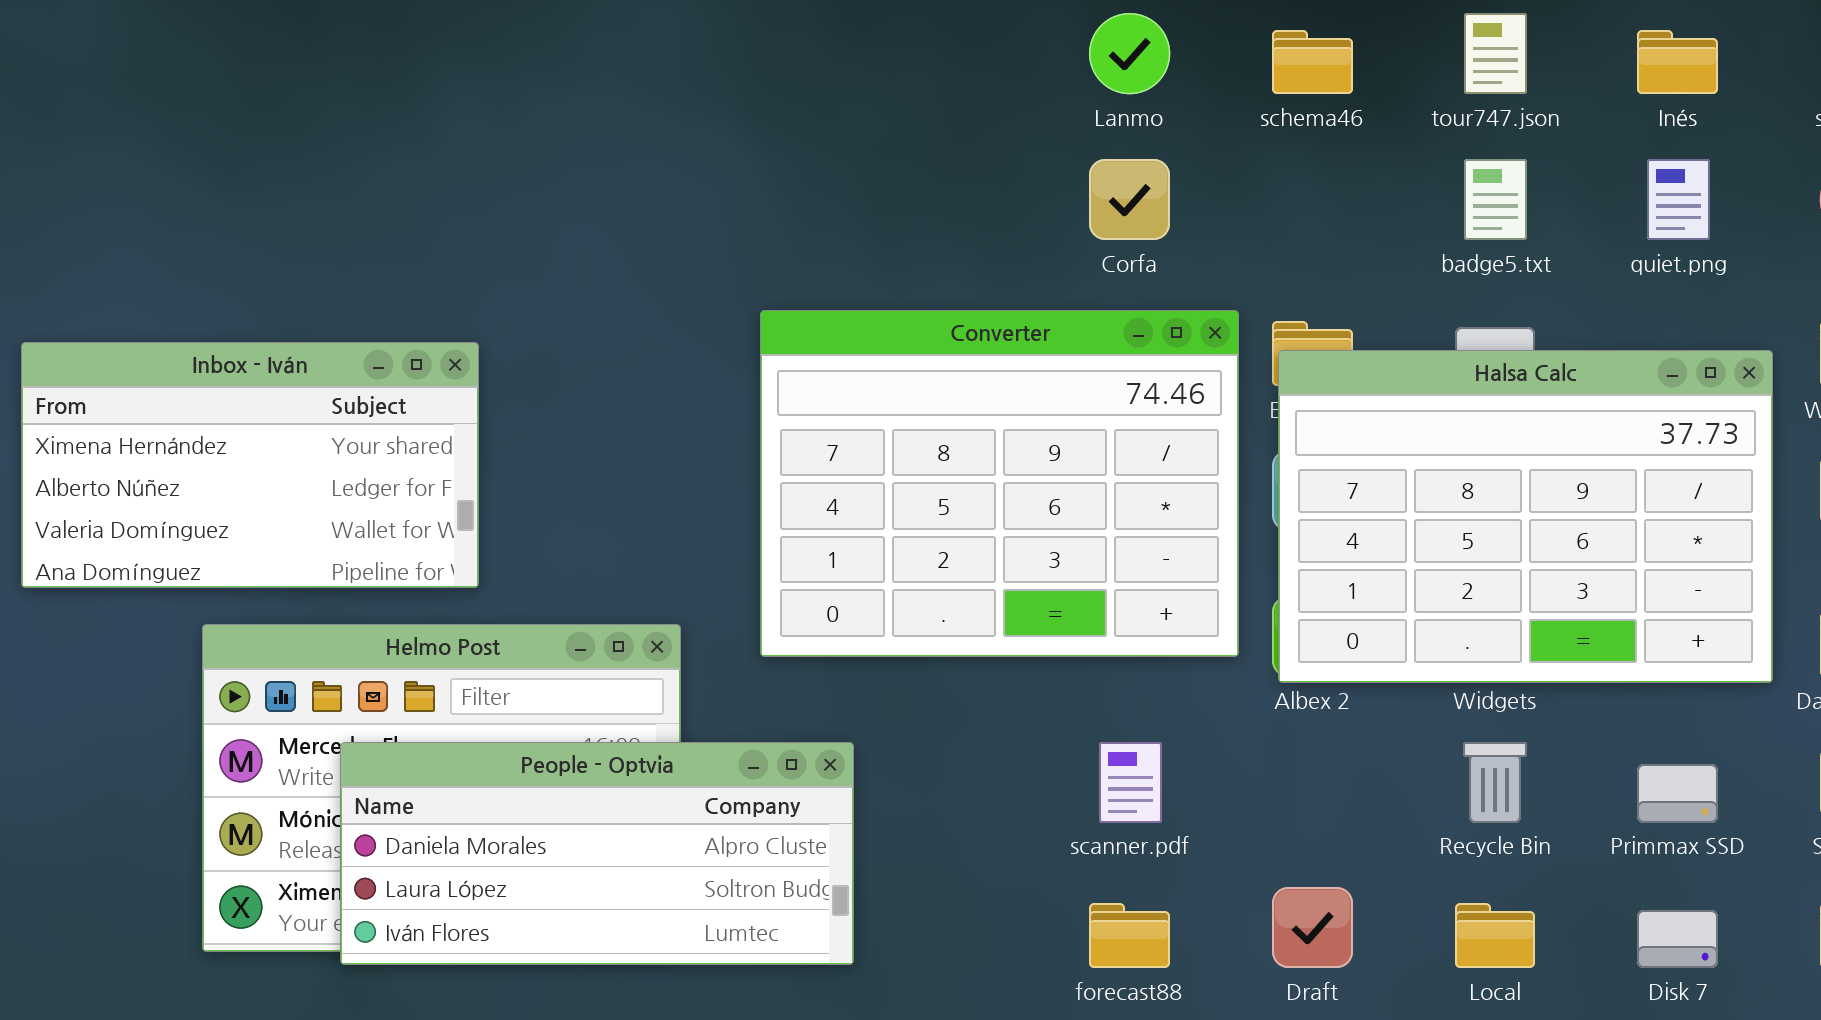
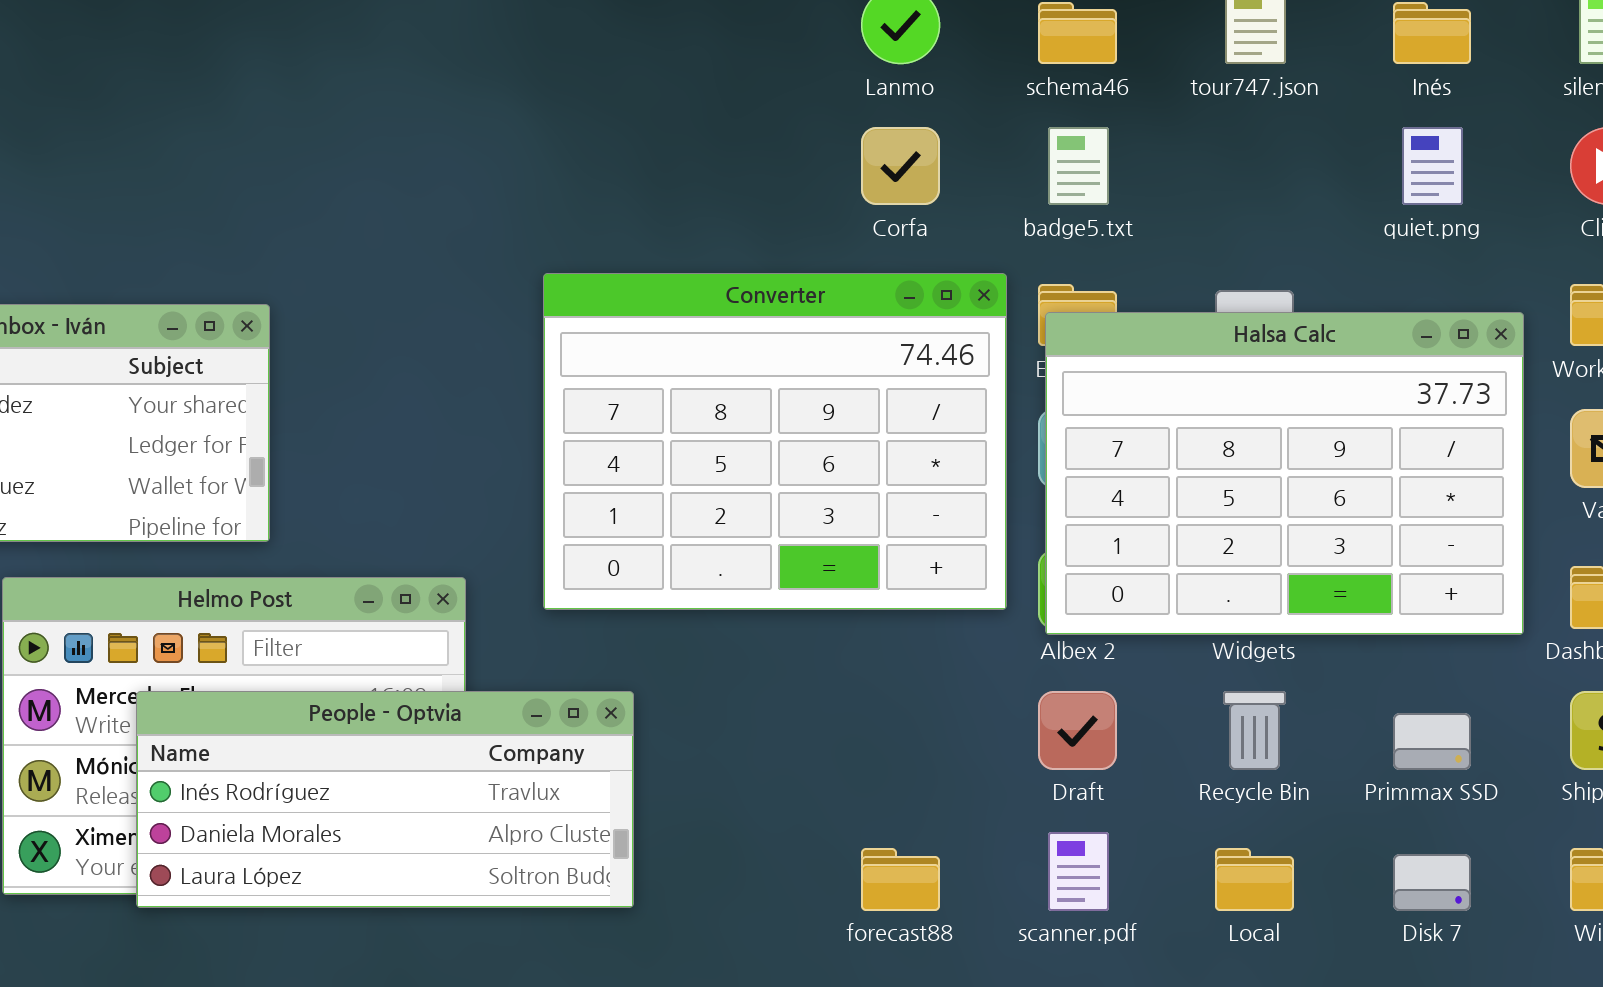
badge5.txt: [1464,159,1527,240] -> [1048,127,1109,205], moved
People - Optvia: [340,742,854,965] -> [136,691,634,908], scrolled up 1 row
scanner.pdf: [1099,742,1162,823] -> [1048,832,1109,911], moved
Draft: [1272,887,1353,968] -> [1038,691,1117,770], moved

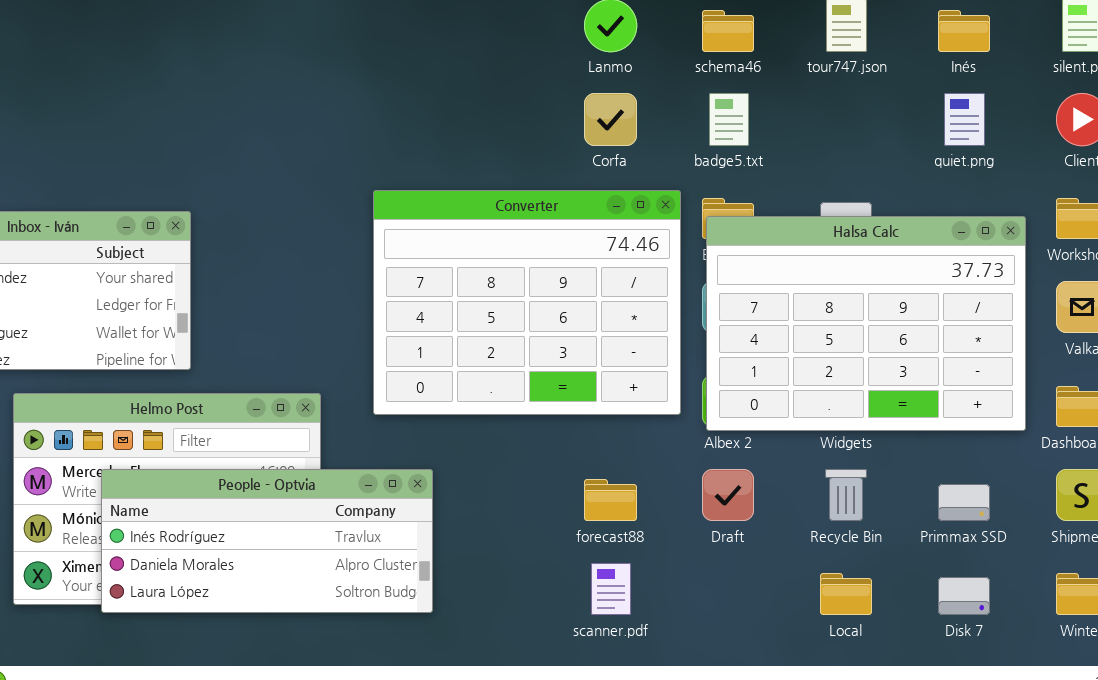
scanner.pdf: [1048,832,1109,911] -> [591,563,631,615], moved
forecast88: [861,848,940,911] -> [584,479,637,521], moved

